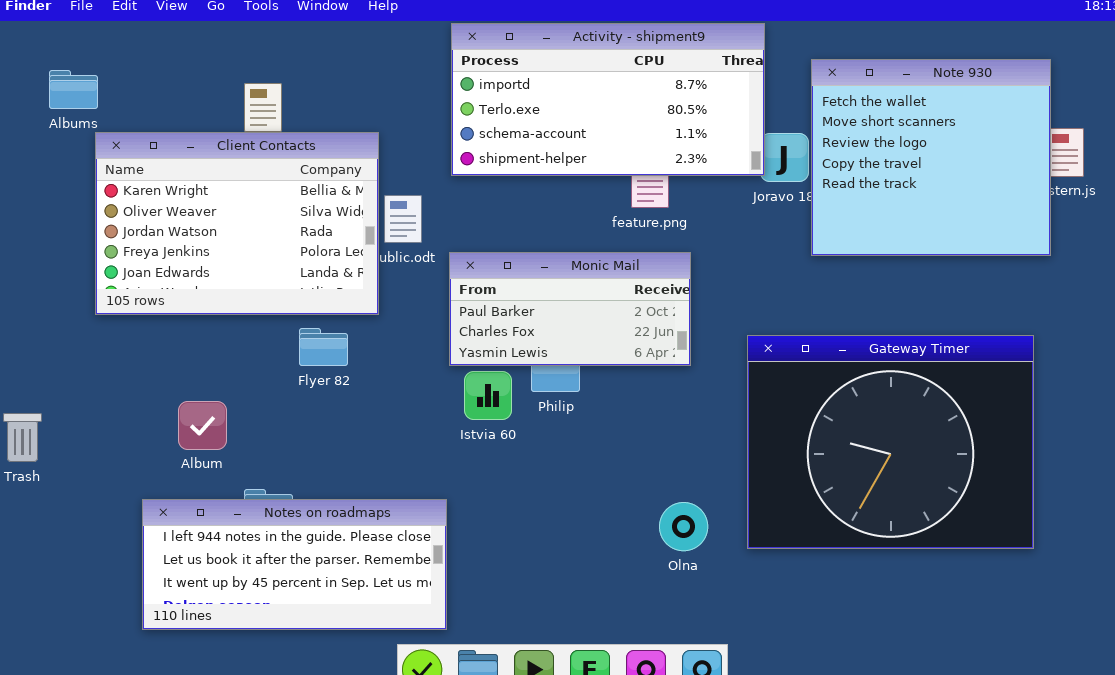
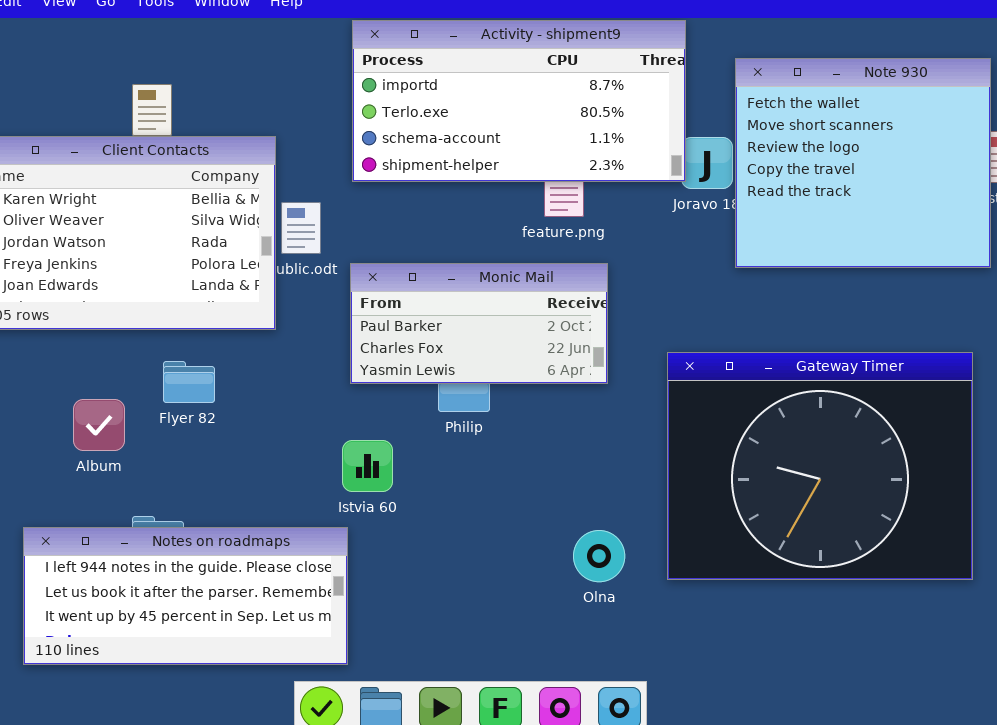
Flyer 82: [299,328,348,366] -> [163,361,215,403], moved
Istvia 60: [464,371,512,420] -> [342,440,393,492], moved
Album: [178,401,227,450] -> [73,399,125,451], moved

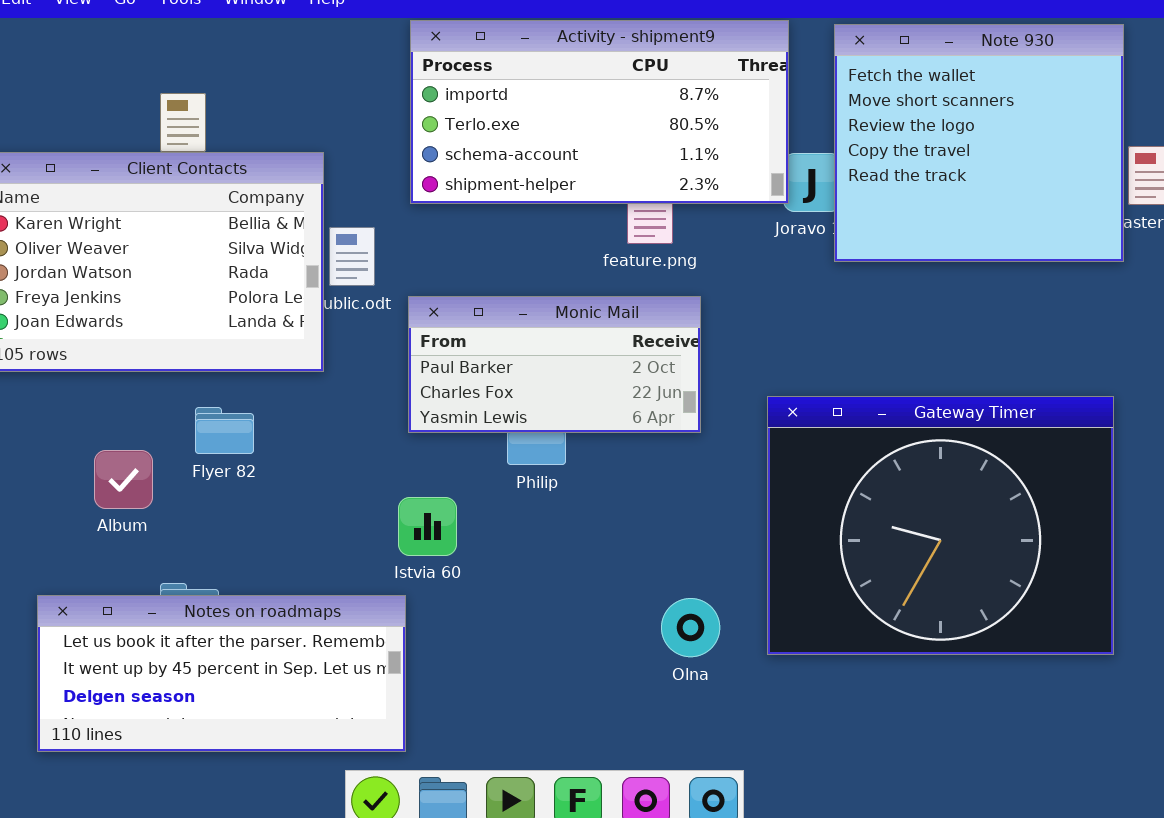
Note 930: [735,58,991,268] -> [834,24,1124,262], moved
Notes on roadmaps: [23,527,348,665] -> [37,595,406,752], scrolled down 1 row

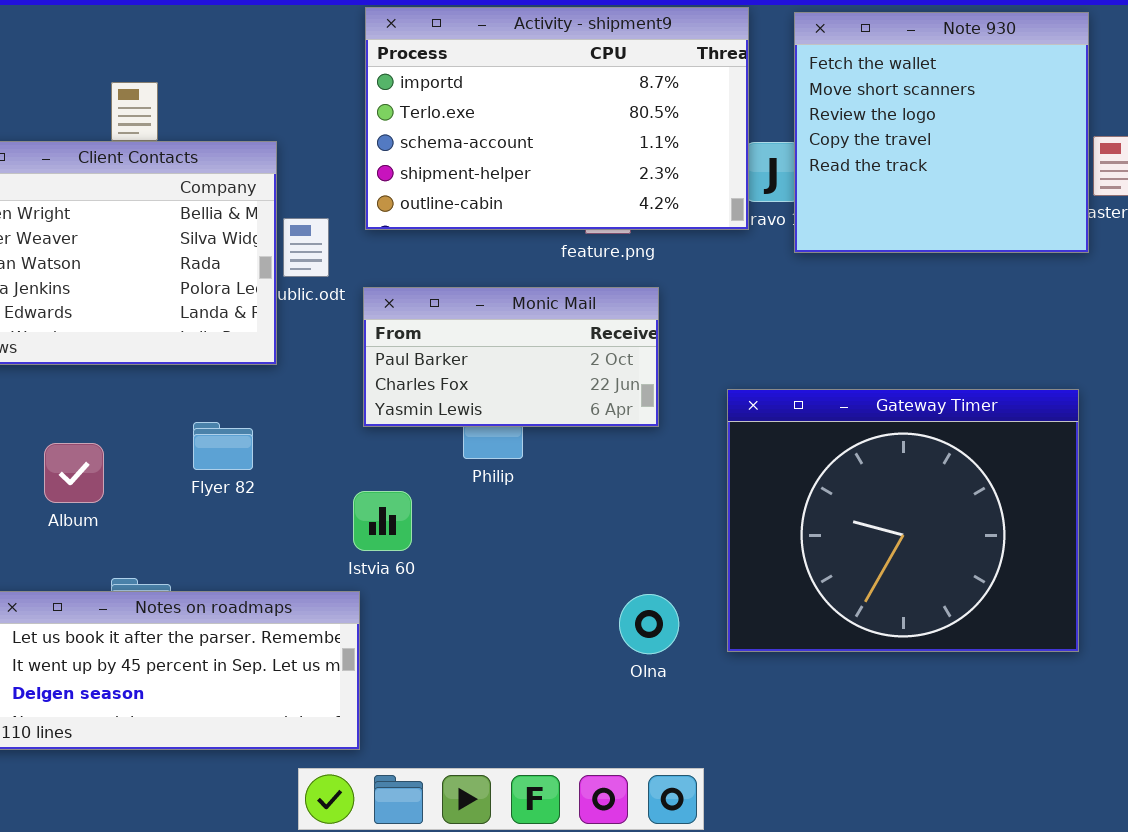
Activity - shipment9: [410,20,789,204] -> [365,7,749,230], resized
Flyer 82: [195,407,254,454] -> [193,422,253,470], moved

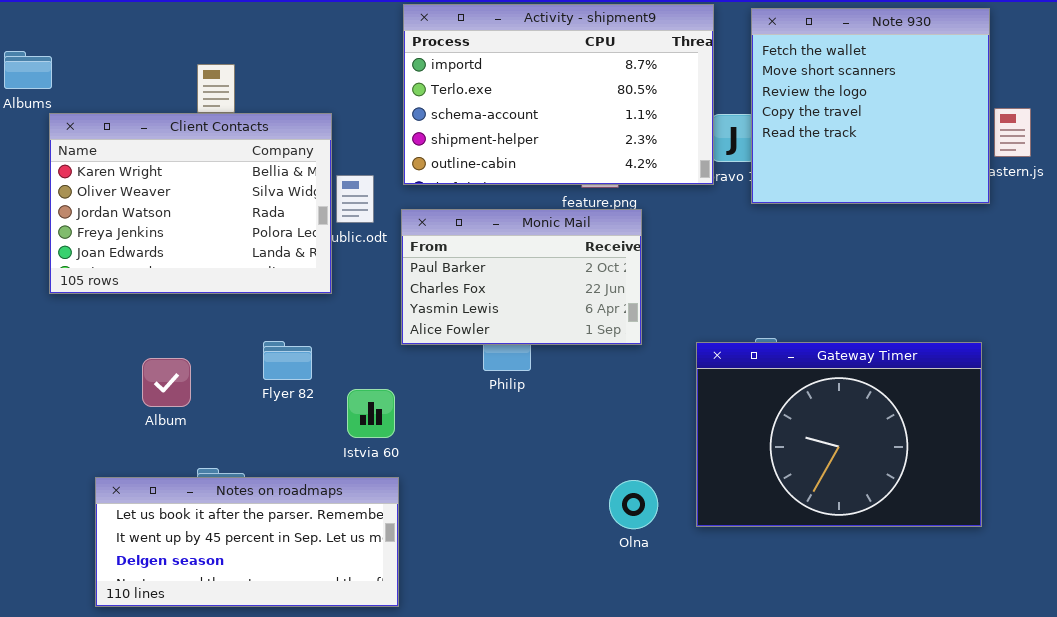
Monic Mail: [363,287,659,427] -> [401,209,642,345], resized
Gateway Timer: [727,389,1079,652] -> [696,342,982,527], resized
Istvia 60: [353,491,412,551] -> [347,389,395,438], moved

